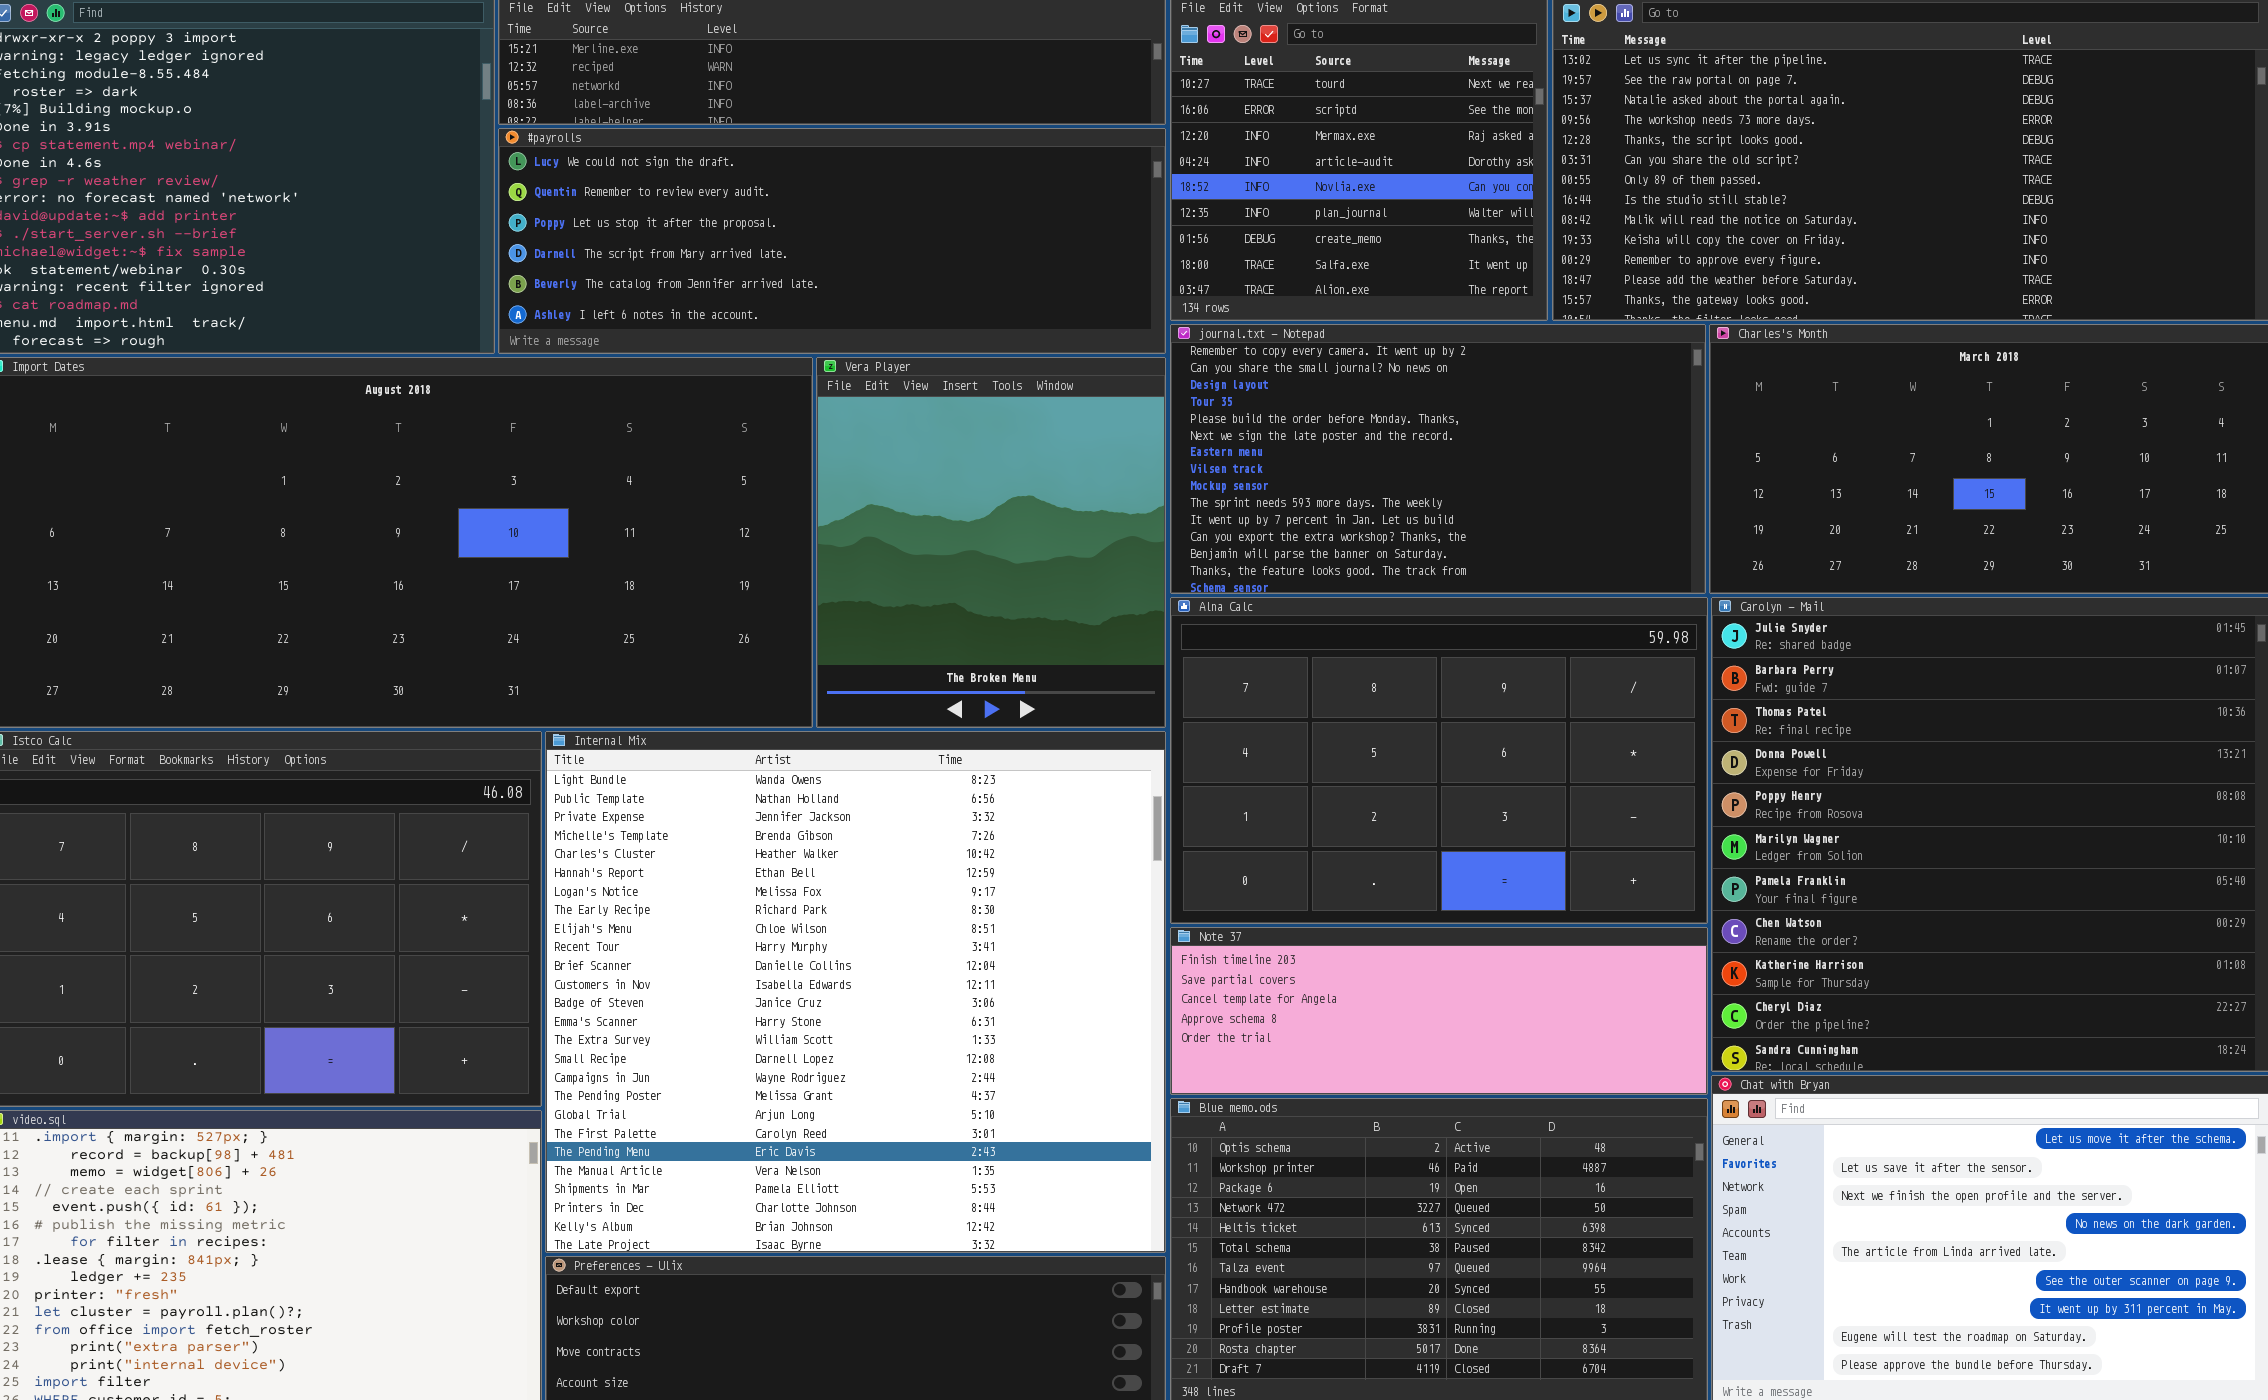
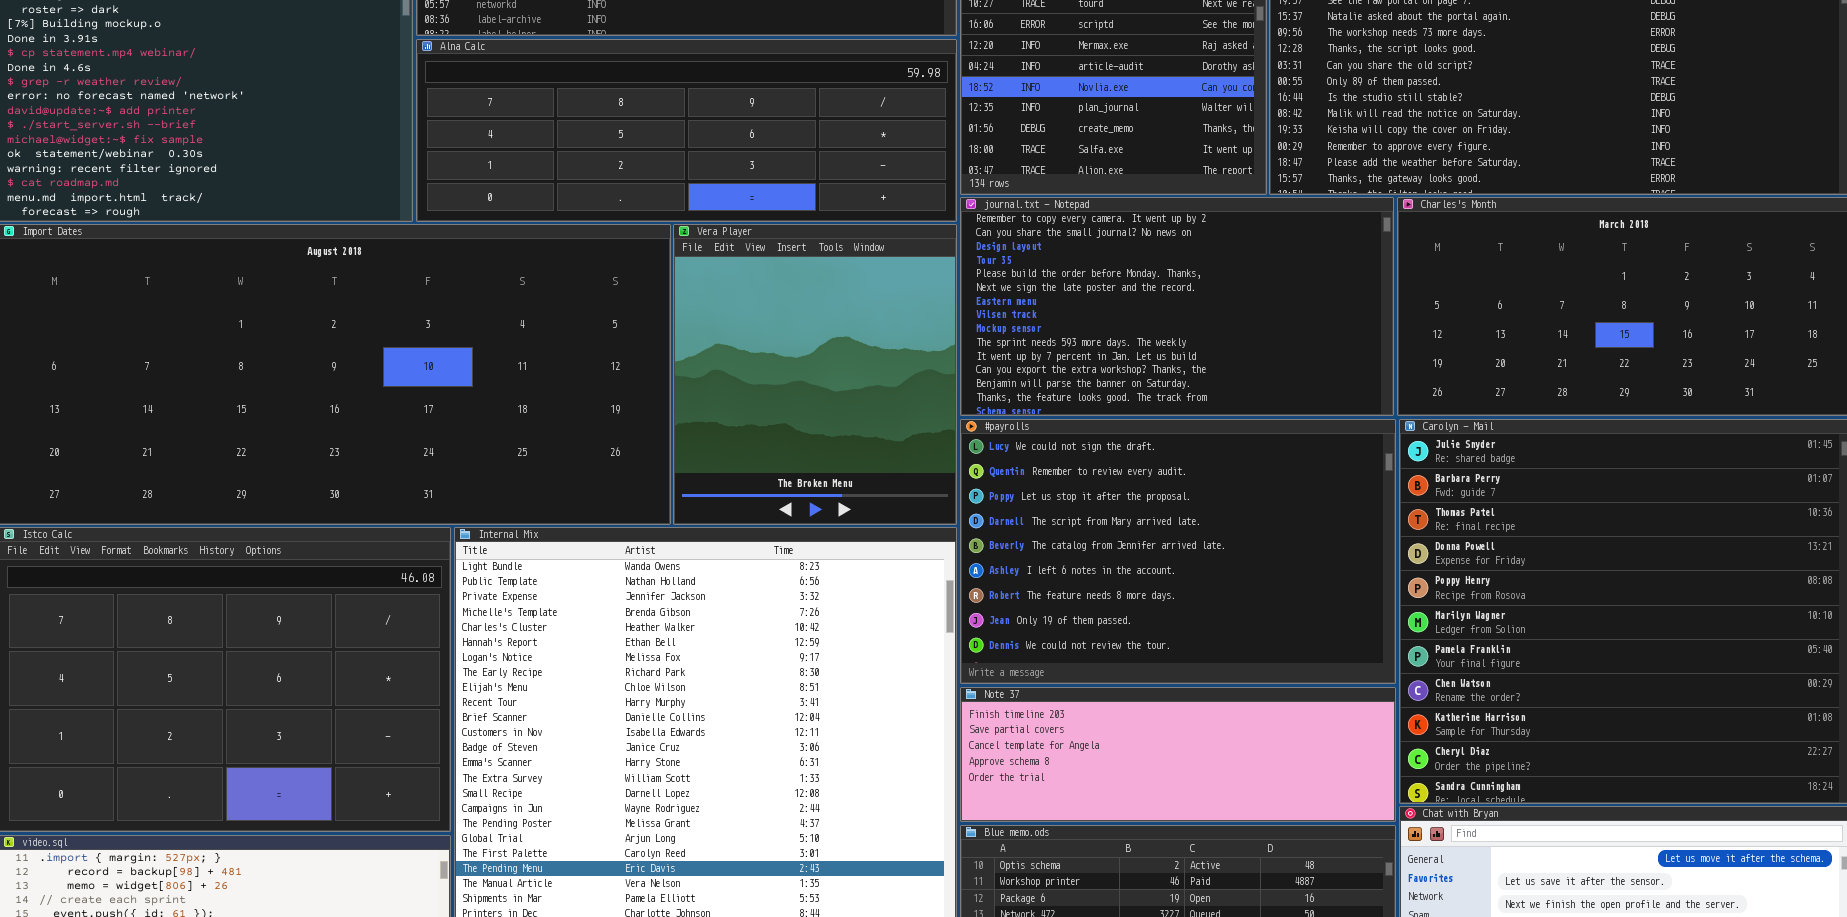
#payrolls: [498,128,1166,354] -> [960,419,1396,684], moved, resized
Alna Calc: [1170,597,1708,924] -> [416,39,957,222], moved, resized

